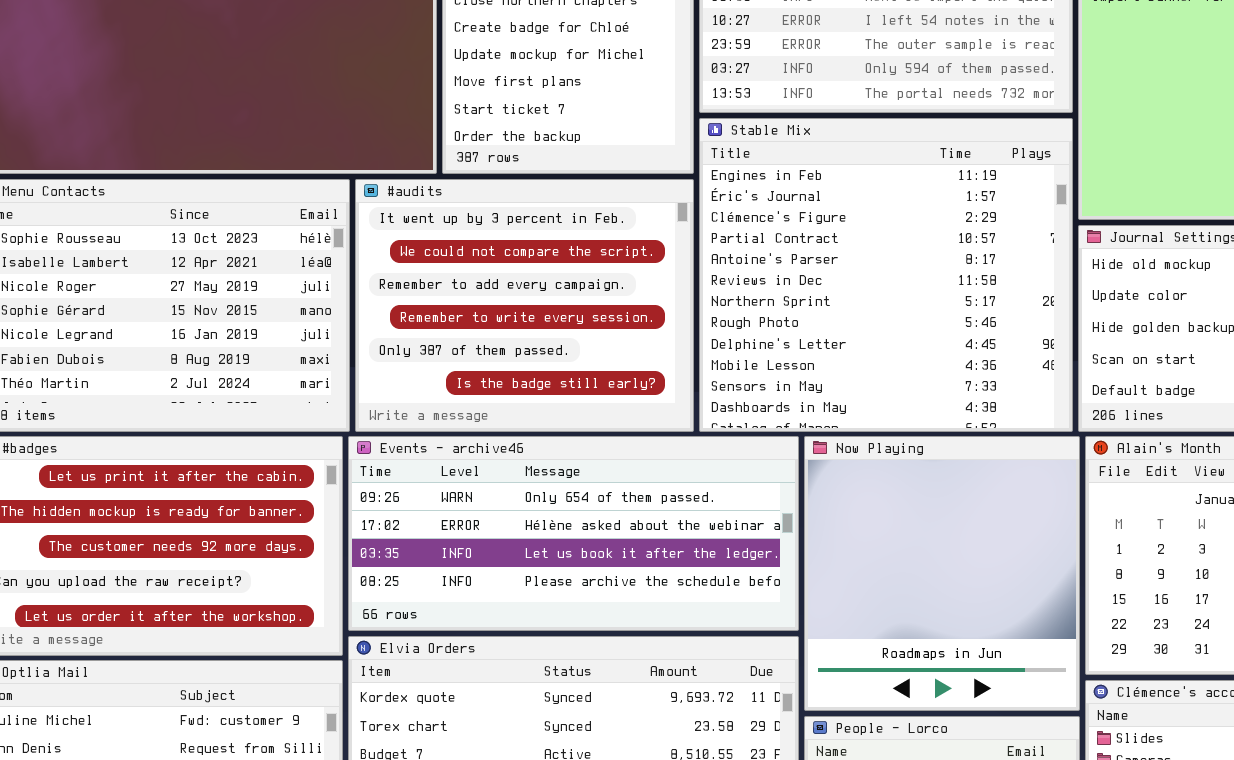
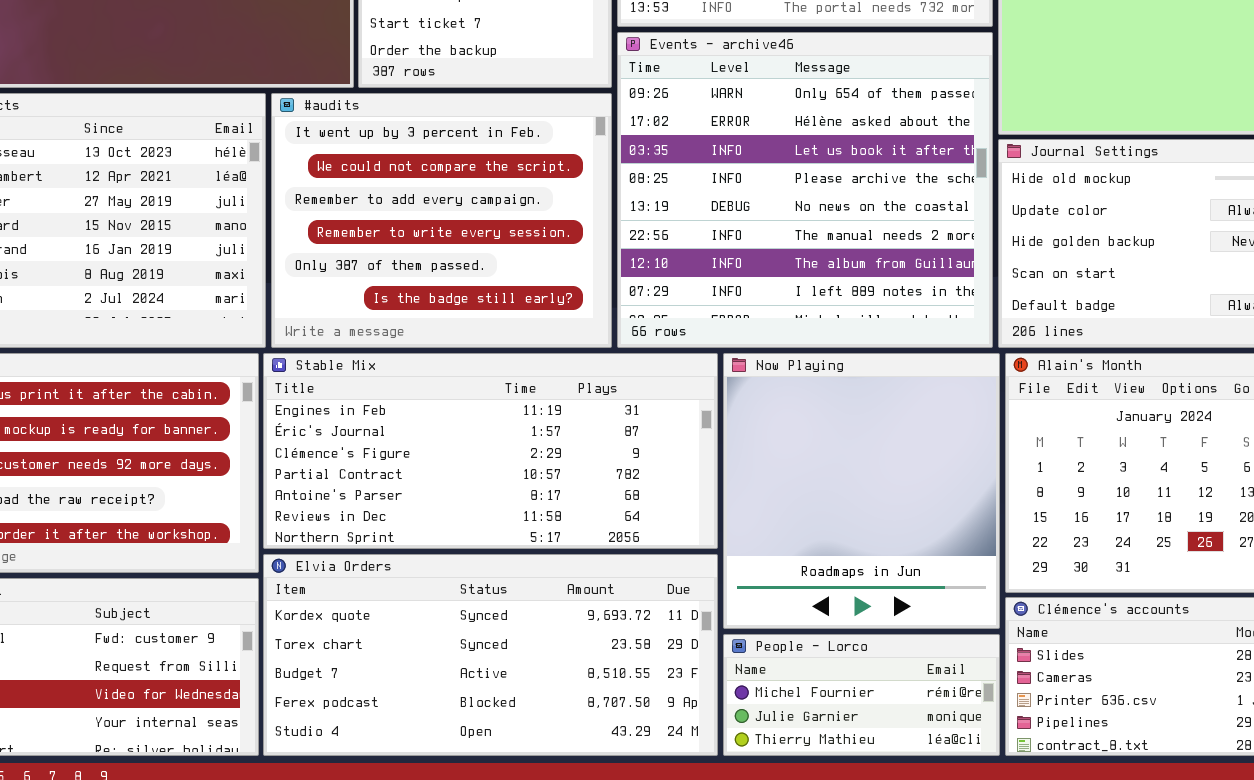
Stable Mix: [699,118,1073,432] -> [263,353,718,549], moved, resized
Events - archive46: [348,436,799,631] -> [617,32,993,348], moved, resized

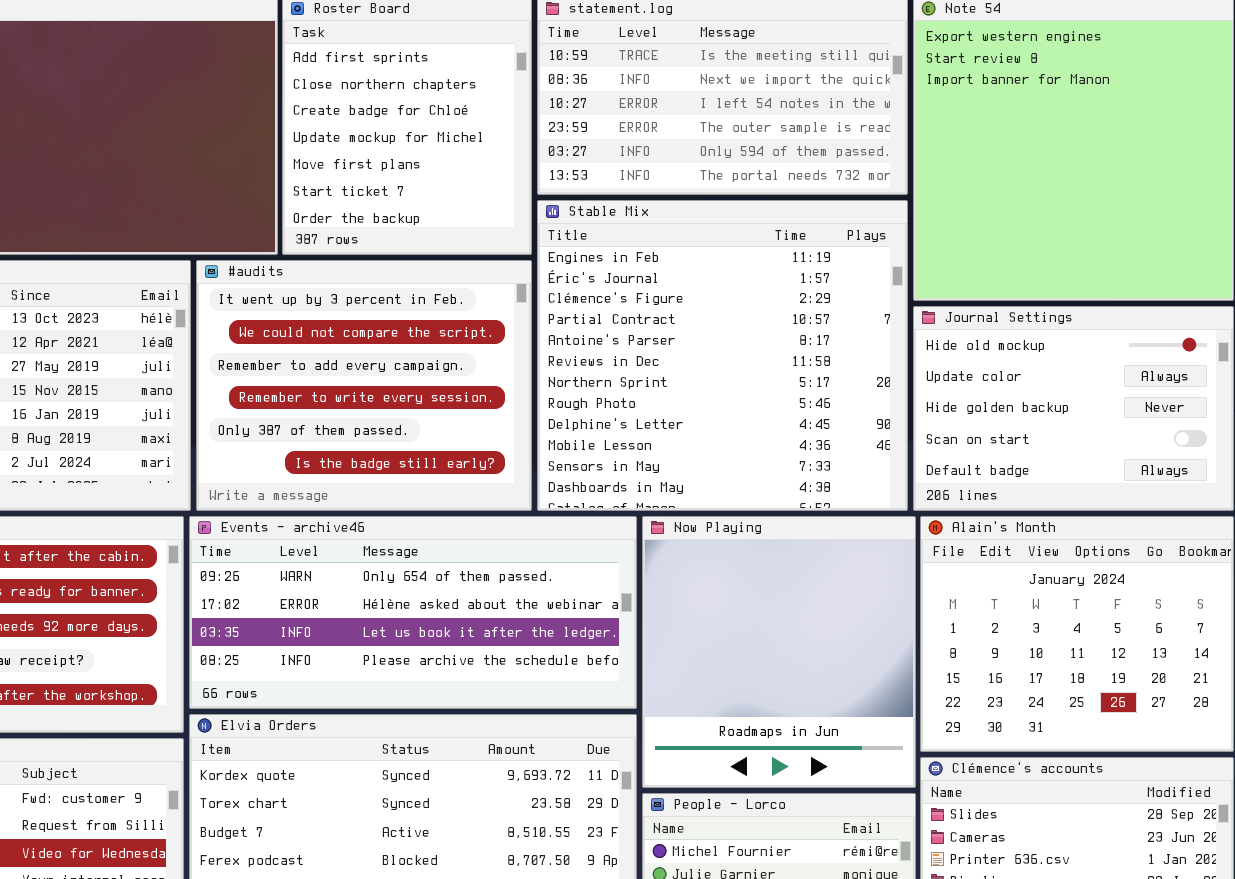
Events - archive46: [617,32,993,348] -> [189,516,637,709], moved, resized
Stable Mix: [263,353,718,549] -> [537,200,908,511], moved, resized

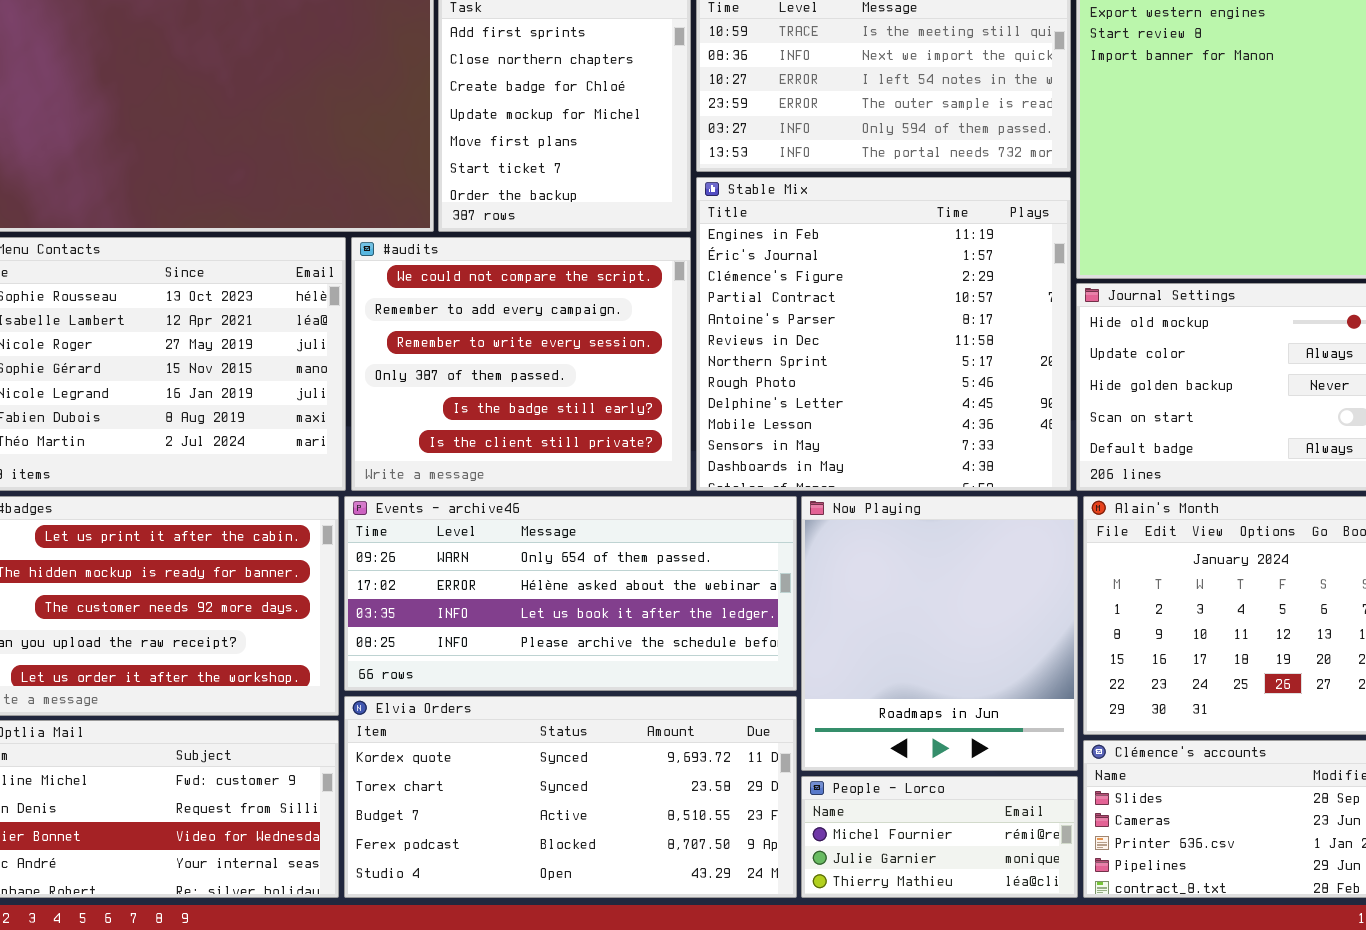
#audits: [196,260,532,511] -> [351,237,691,491], scrolled down 1 row

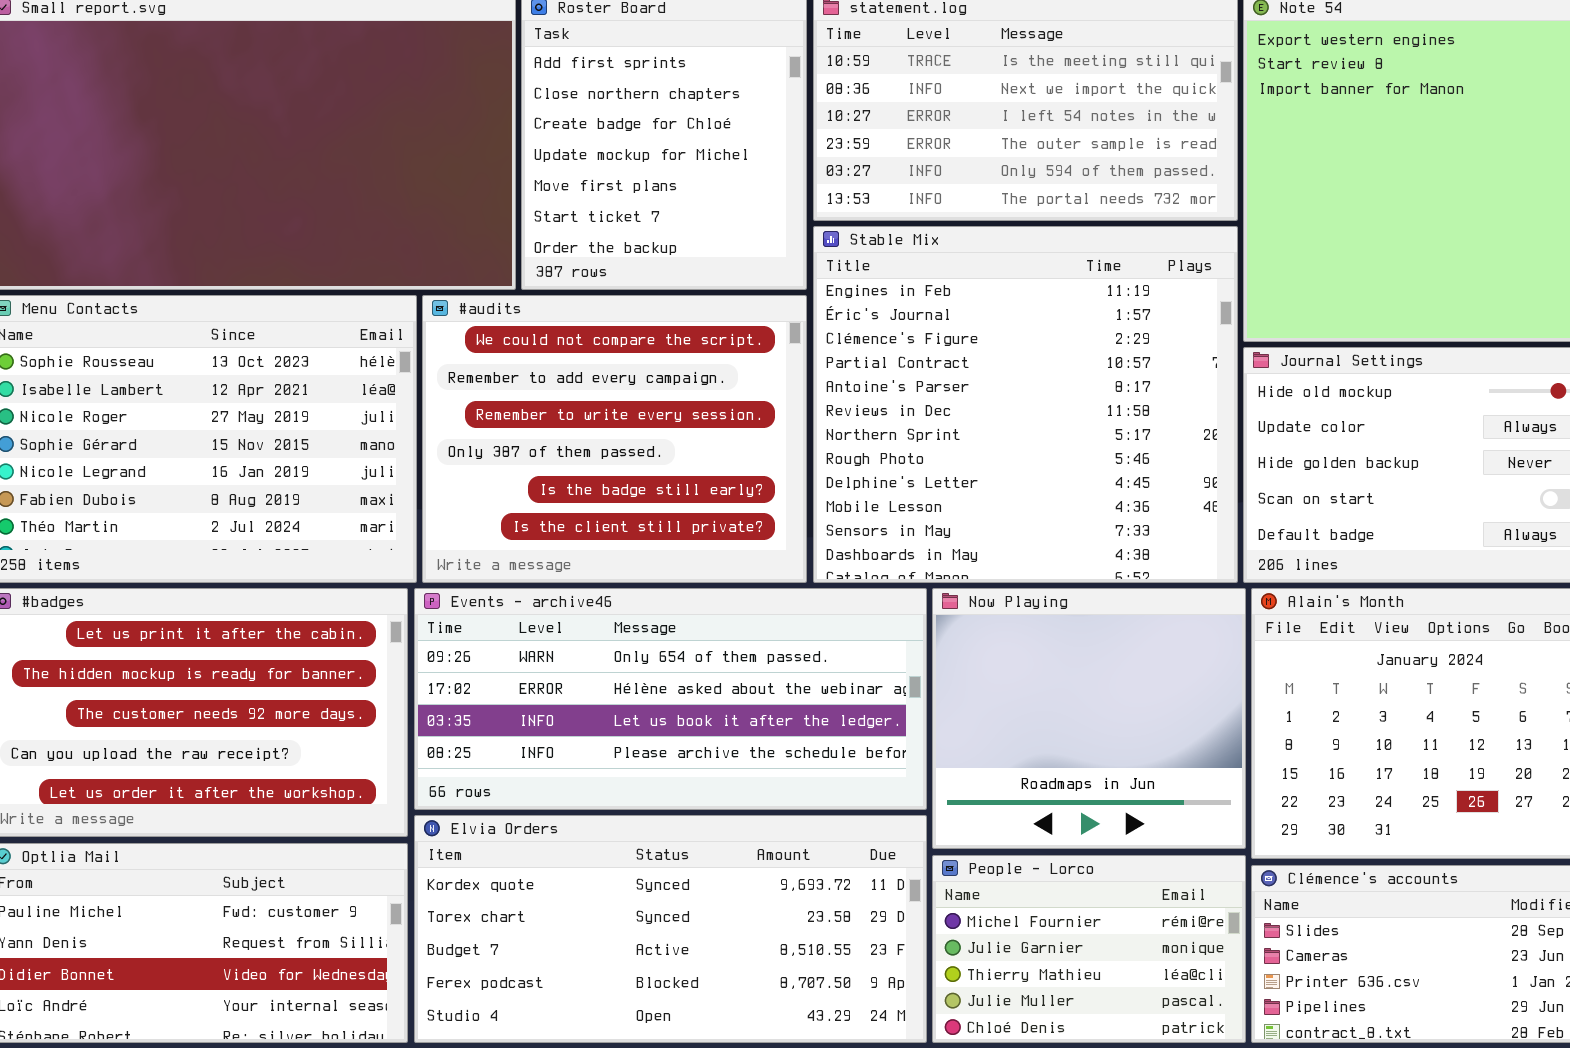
Now Playing: [801,496,1078,771] -> [932,588,1246,849], resized
People - Lorco: [801,776,1078,898] -> [932,855,1246,1043], resized

